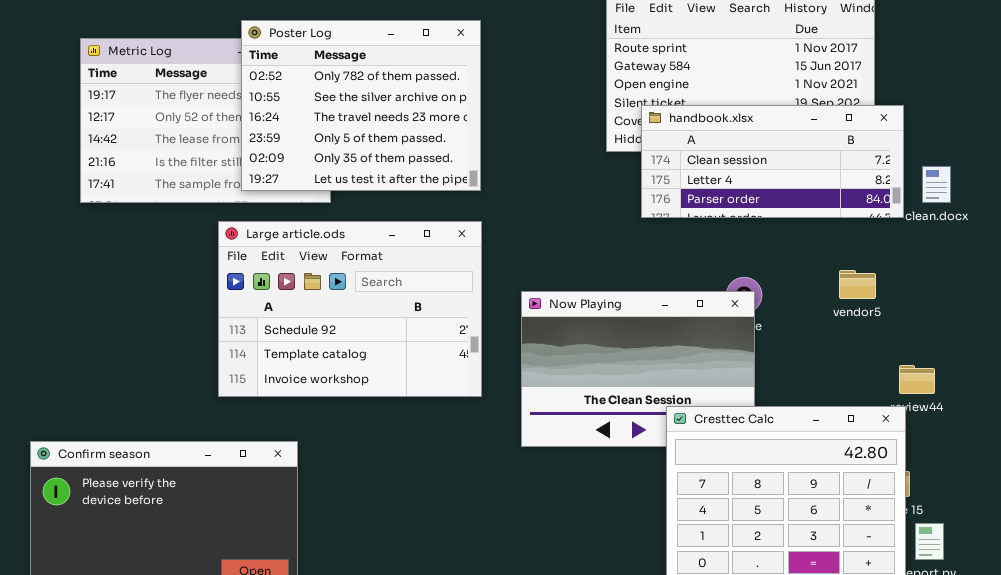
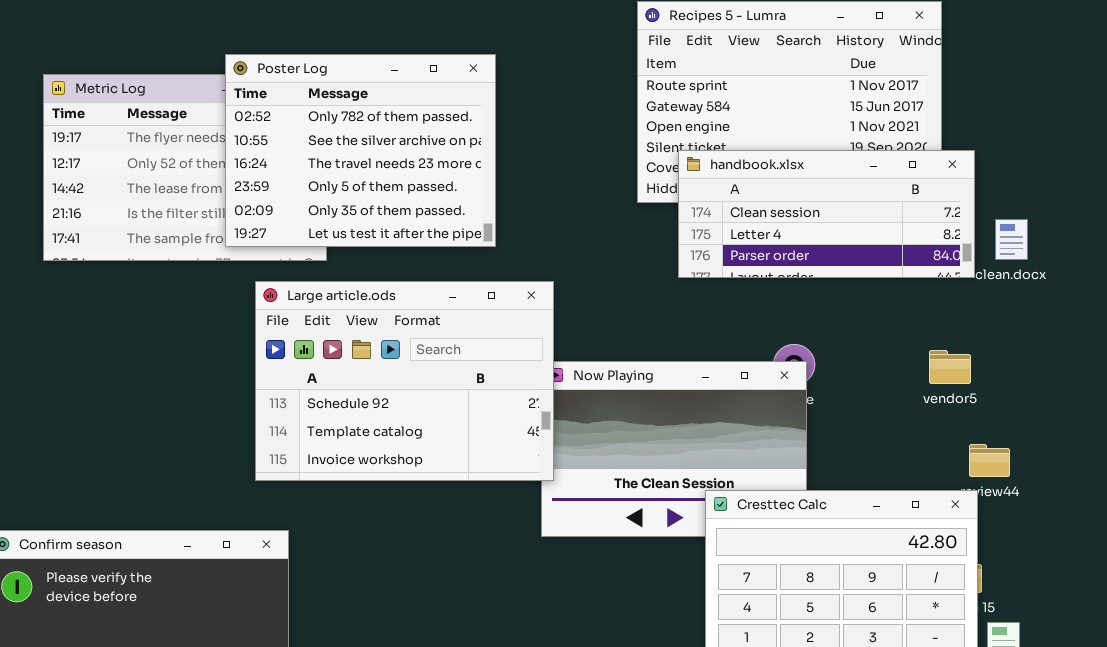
Large article.ods: [218,221,482,397] -> [255,281,554,481], moved
vendor5: [839,270,876,299] -> [929,350,971,384], moved

